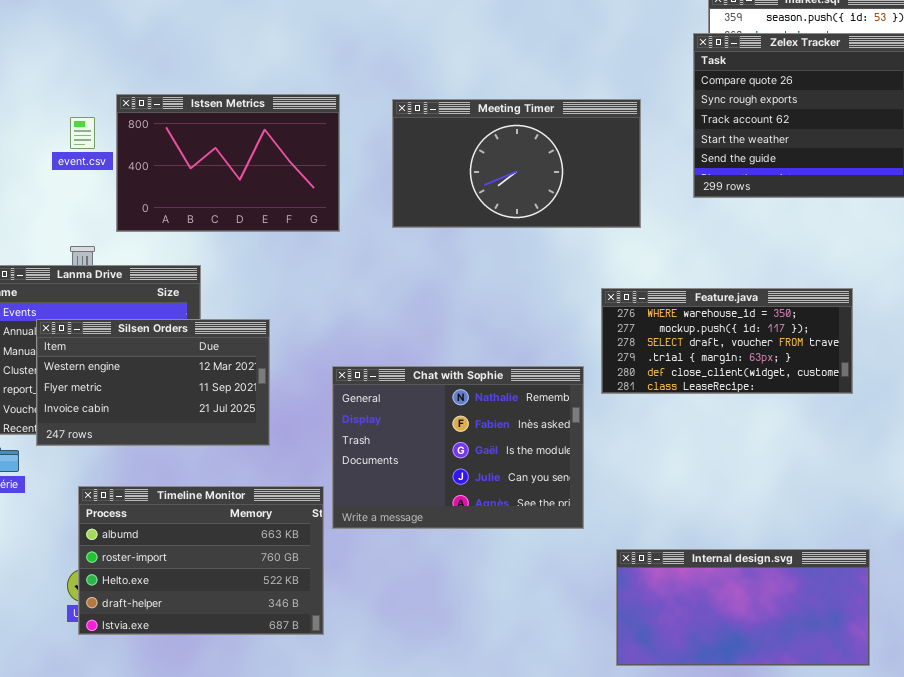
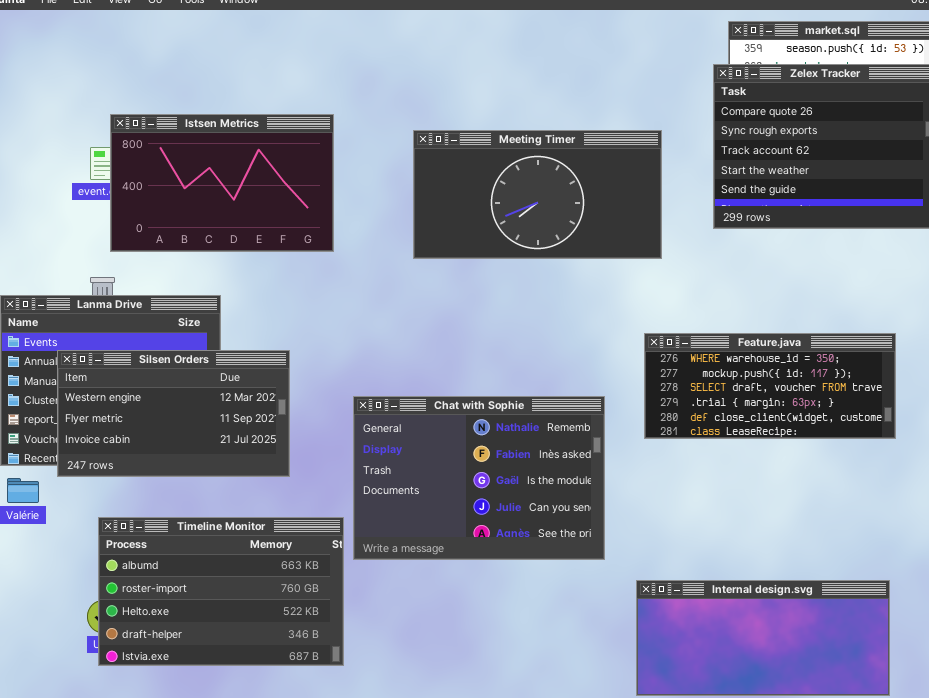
Istsen Metrics: [116,94,340,232] -> [110,114,334,252], moved
Feature.java: [601,288,853,394] -> [644,333,896,439], moved

